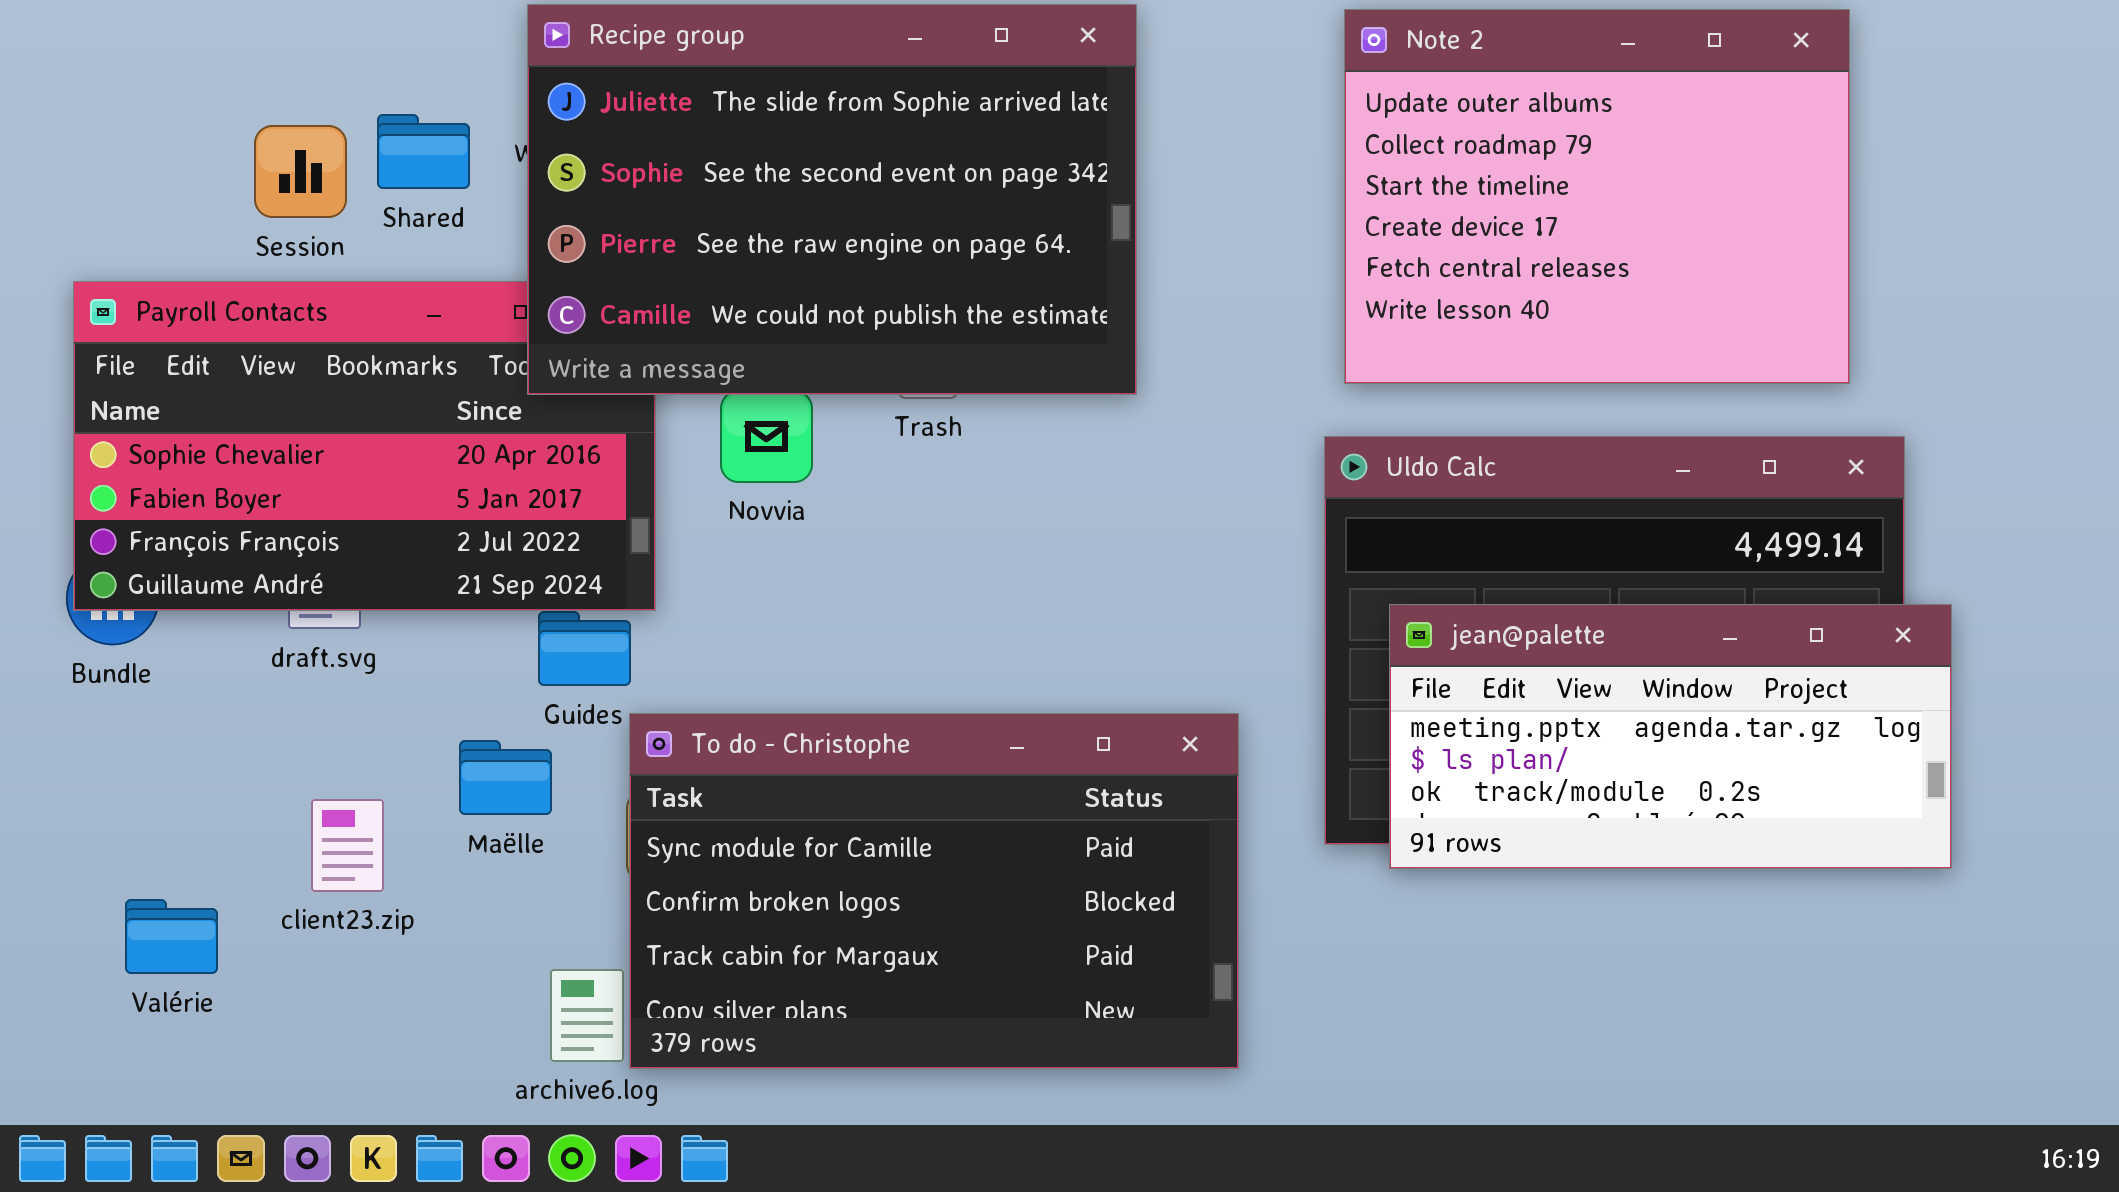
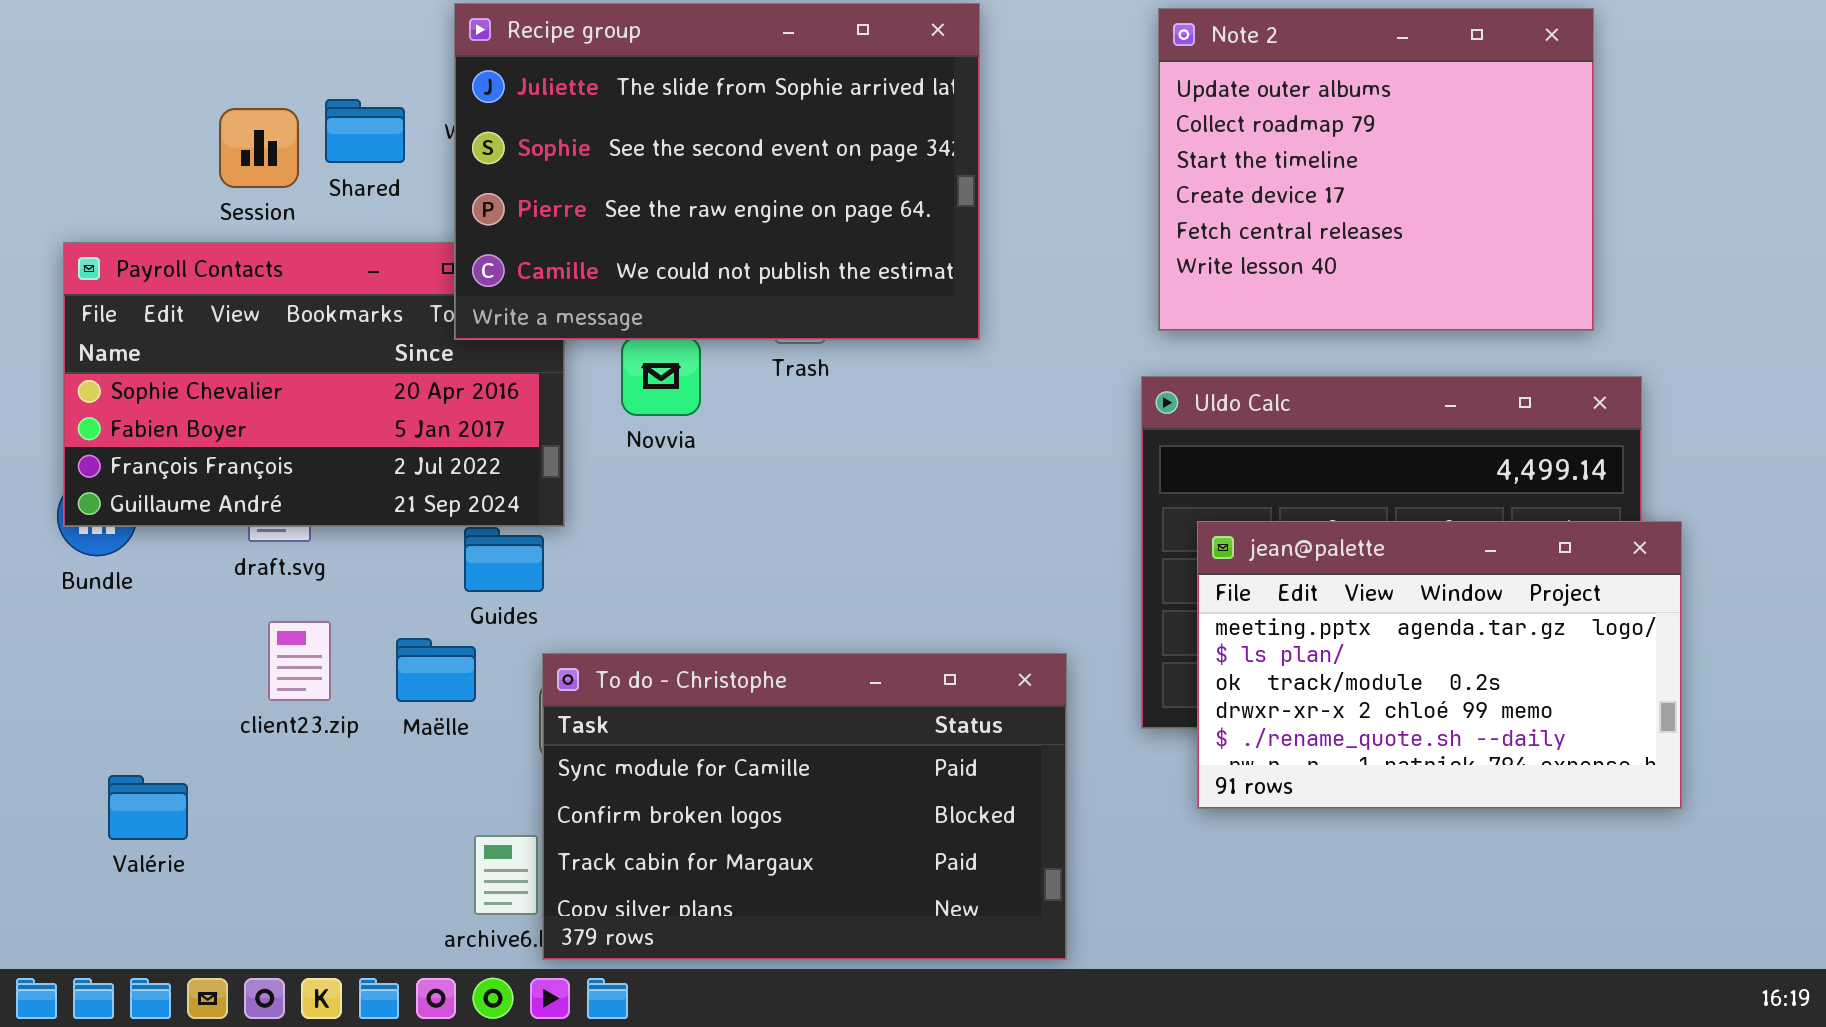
jean@palette: [1389,604,1952,869] -> [1197,521,1682,809], resized
To do - Christophe: [629,713,1239,1069] -> [542,653,1067,960], moved
client23.zip: [311,799,384,892] -> [268,621,331,701], moved

